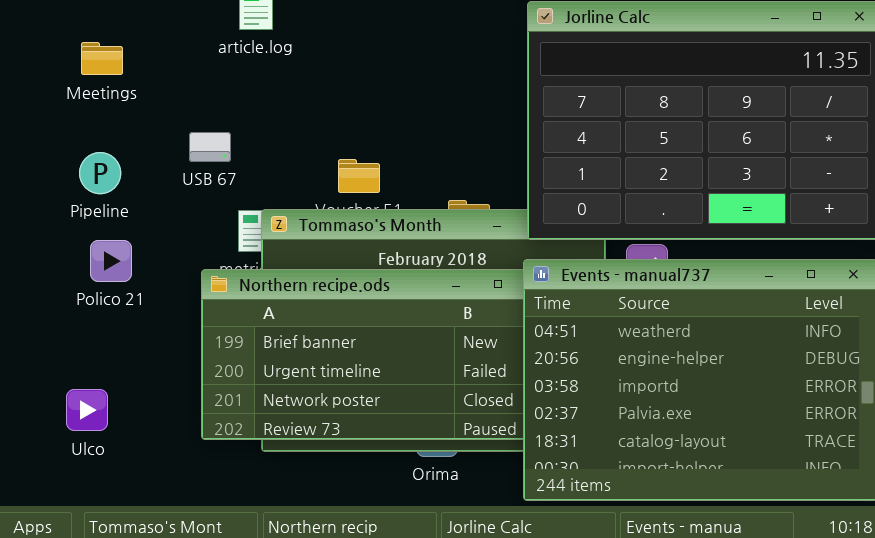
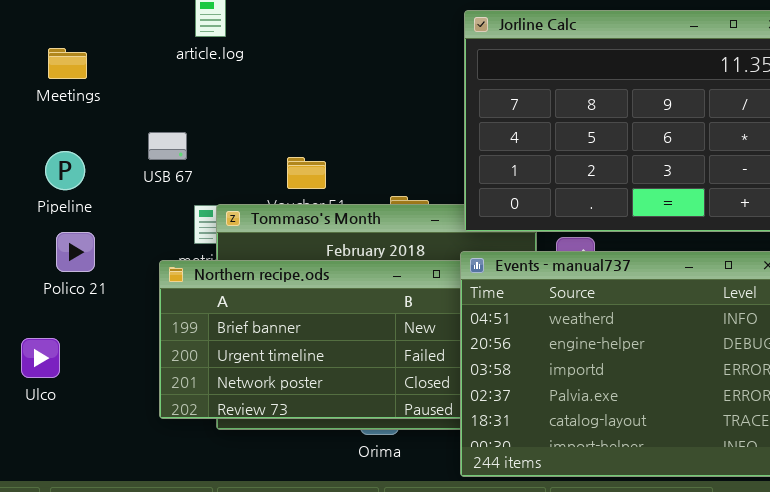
Ulco: [66,389,108,431] -> [21,338,60,378], moved

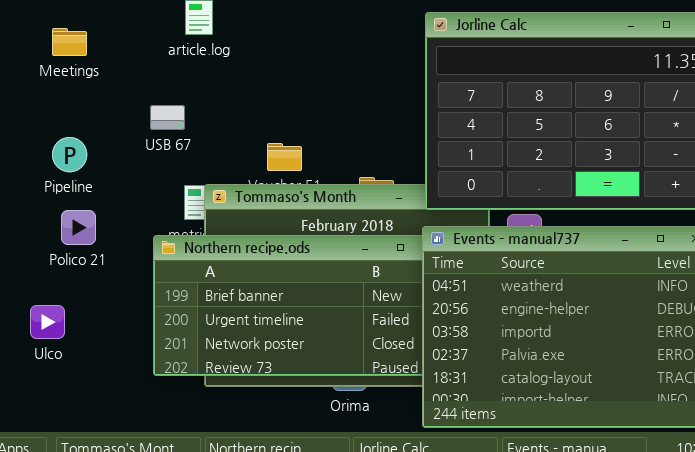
Meetings: [48,48,87,79] -> [52,28,87,56], moved
USB 67: [148,132,187,160] -> [150,105,185,130], moved

